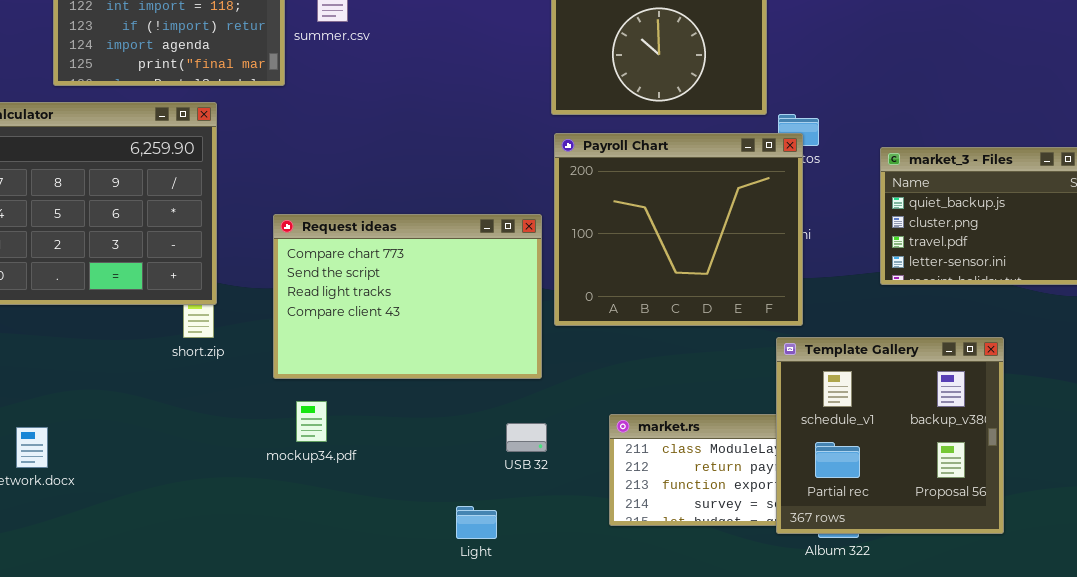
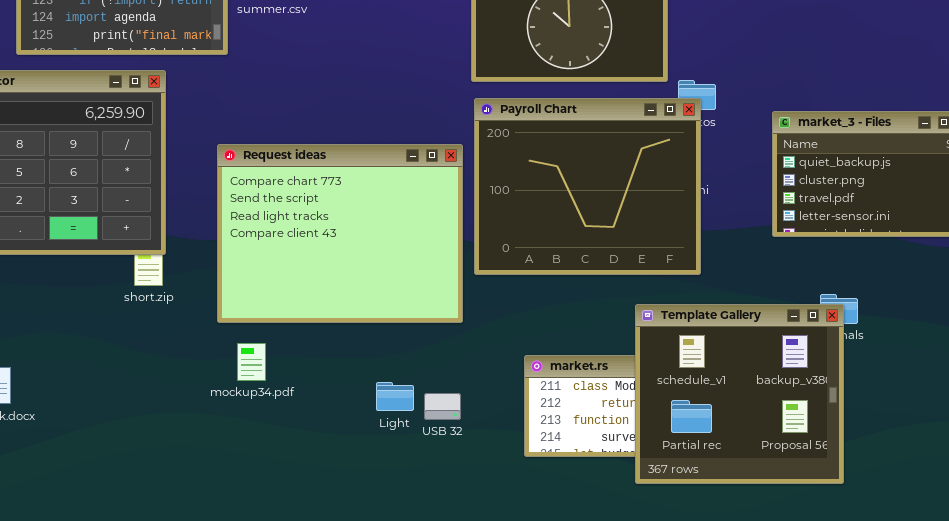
Request ideas: [273,214,542,379] -> [217,144,463,323], resized
Template Gallery: [776,337,1004,534] -> [635,304,844,484], moved
USB 32: [506,423,547,452] -> [424,393,461,420], moved
Light: [456,506,497,539] -> [376,382,414,411], moved

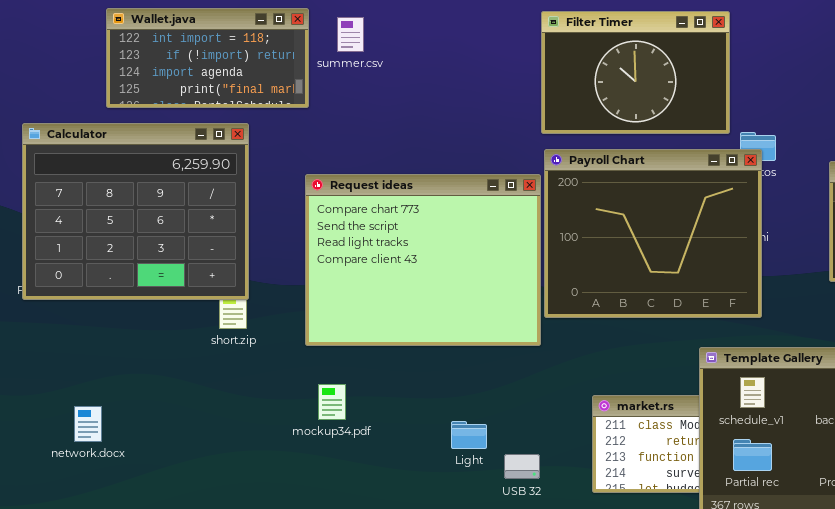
Request ideas: [217,144,463,323] -> [305,174,541,346], moved
USB 32: [424,393,461,420] -> [504,454,540,479], moved

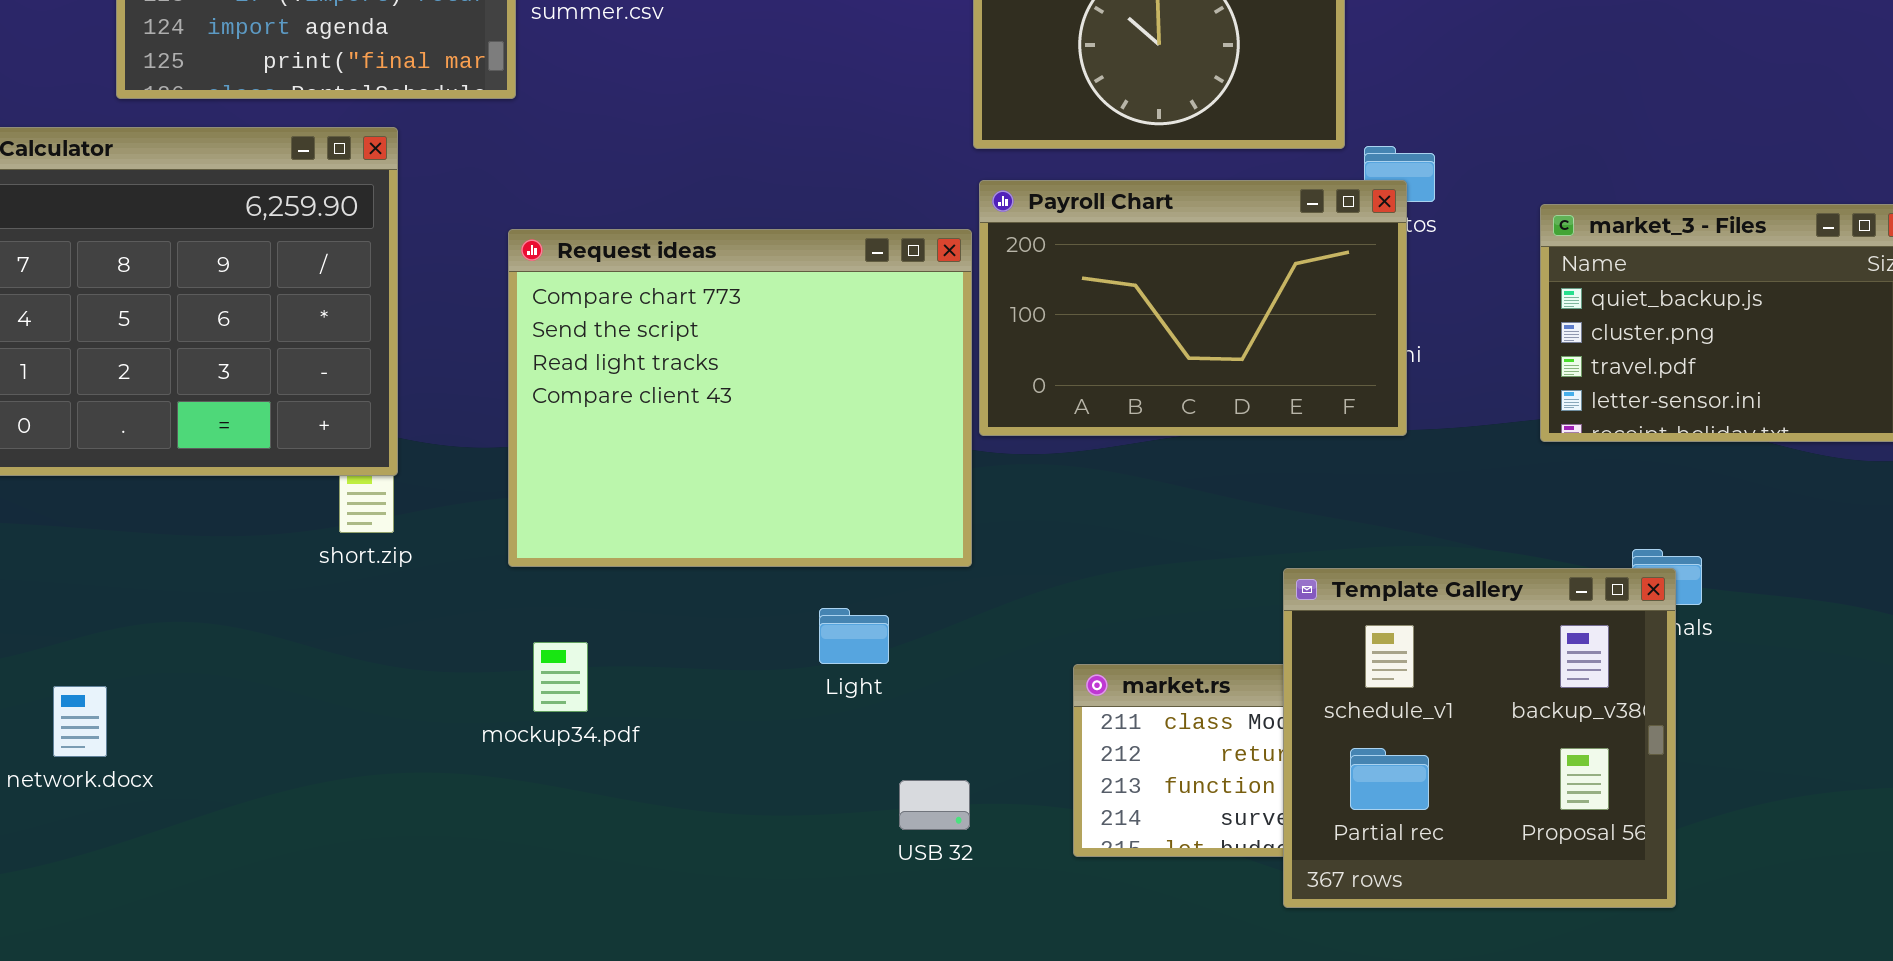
Payroll Chart: [544,149,762,318] -> [979,180,1407,436], resized
Light: [451,421,487,449] -> [819,608,889,664], moved

